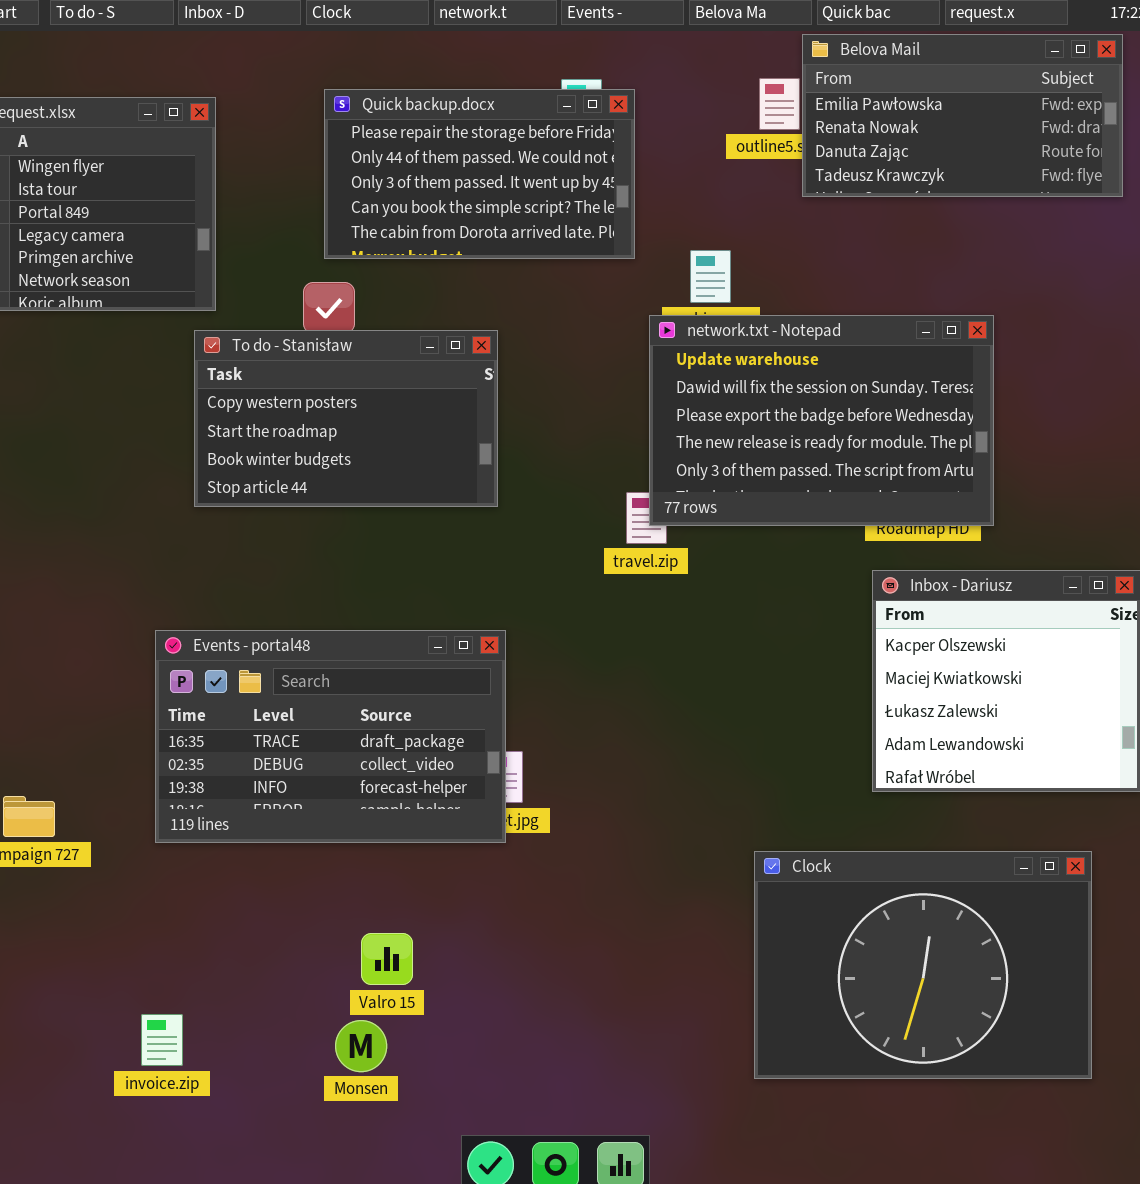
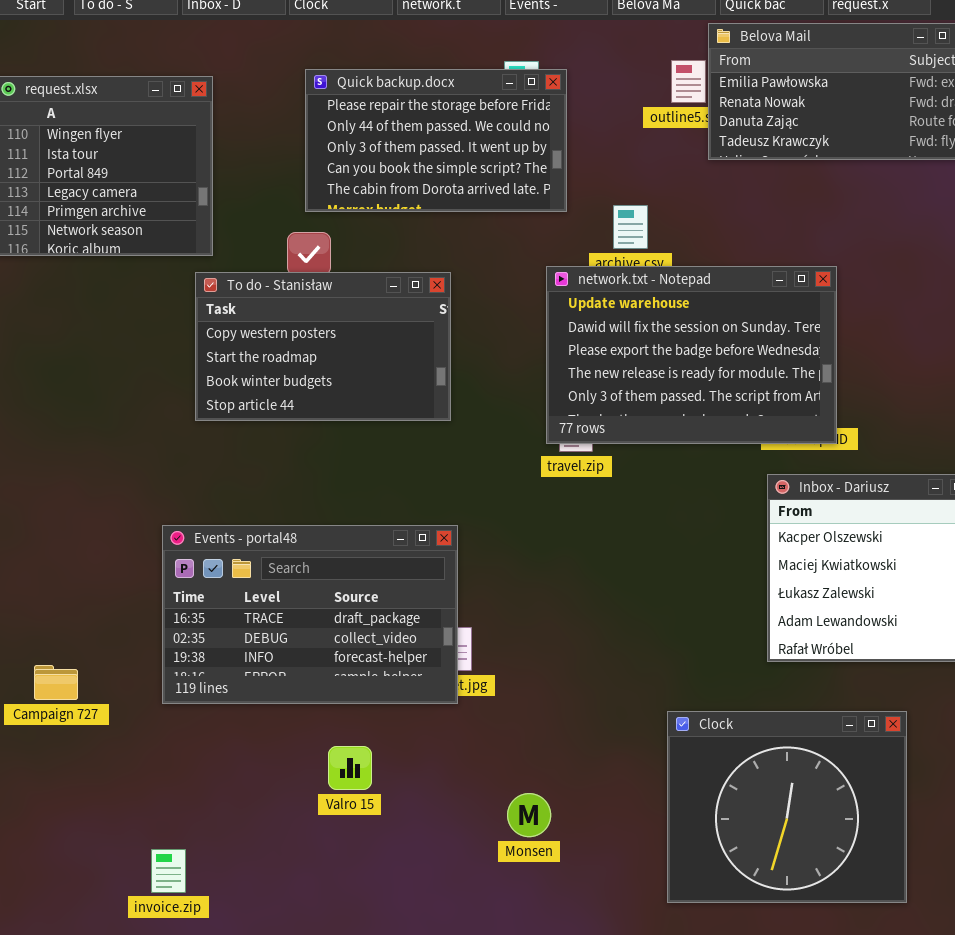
network.txt - Notepad: [649,315,994,526] -> [546,266,837,444], moved
Clock: [754,851,1092,1079] -> [667,711,907,903], resized
Valro 15: [361,933,413,985] -> [328,746,372,790], moved
Monsen: [335,1020,387,1072] -> [507,793,551,837], moved

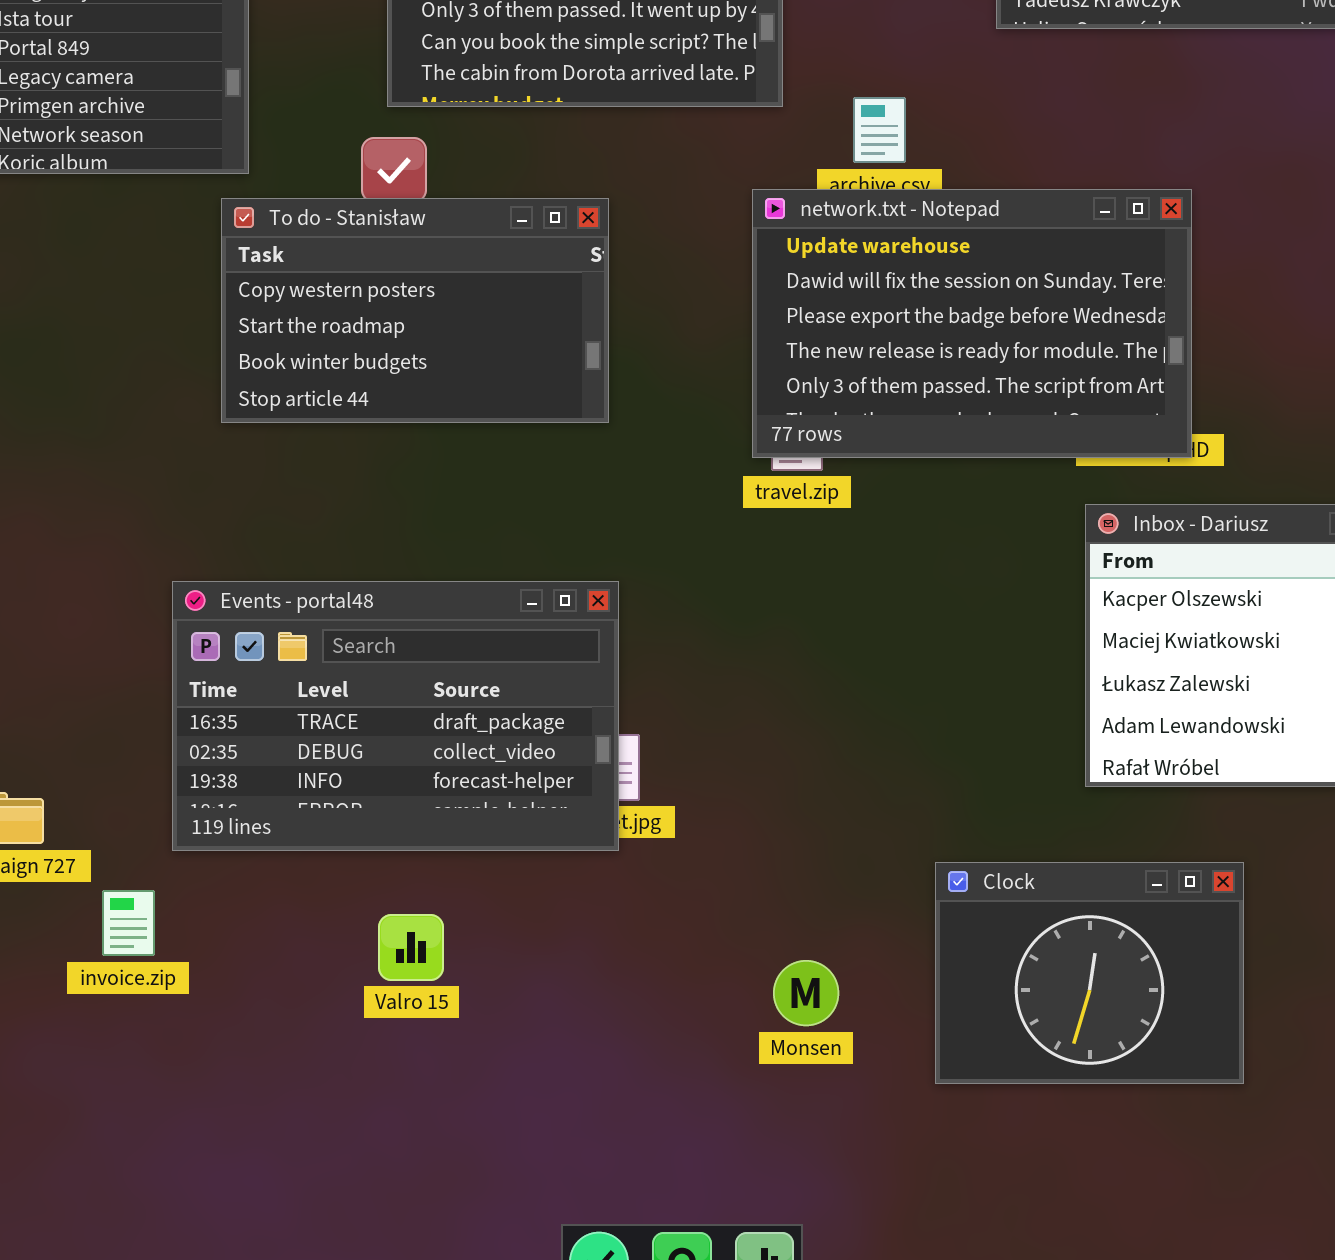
Clock: [667,711,907,903] -> [935,862,1244,1084], resized
Valro 15: [328,746,372,790] -> [378,914,444,981], moved
Monsen: [507,793,551,837] -> [773,960,839,1026], moved
invoice.zip: [151,849,186,893] -> [102,890,155,956], moved

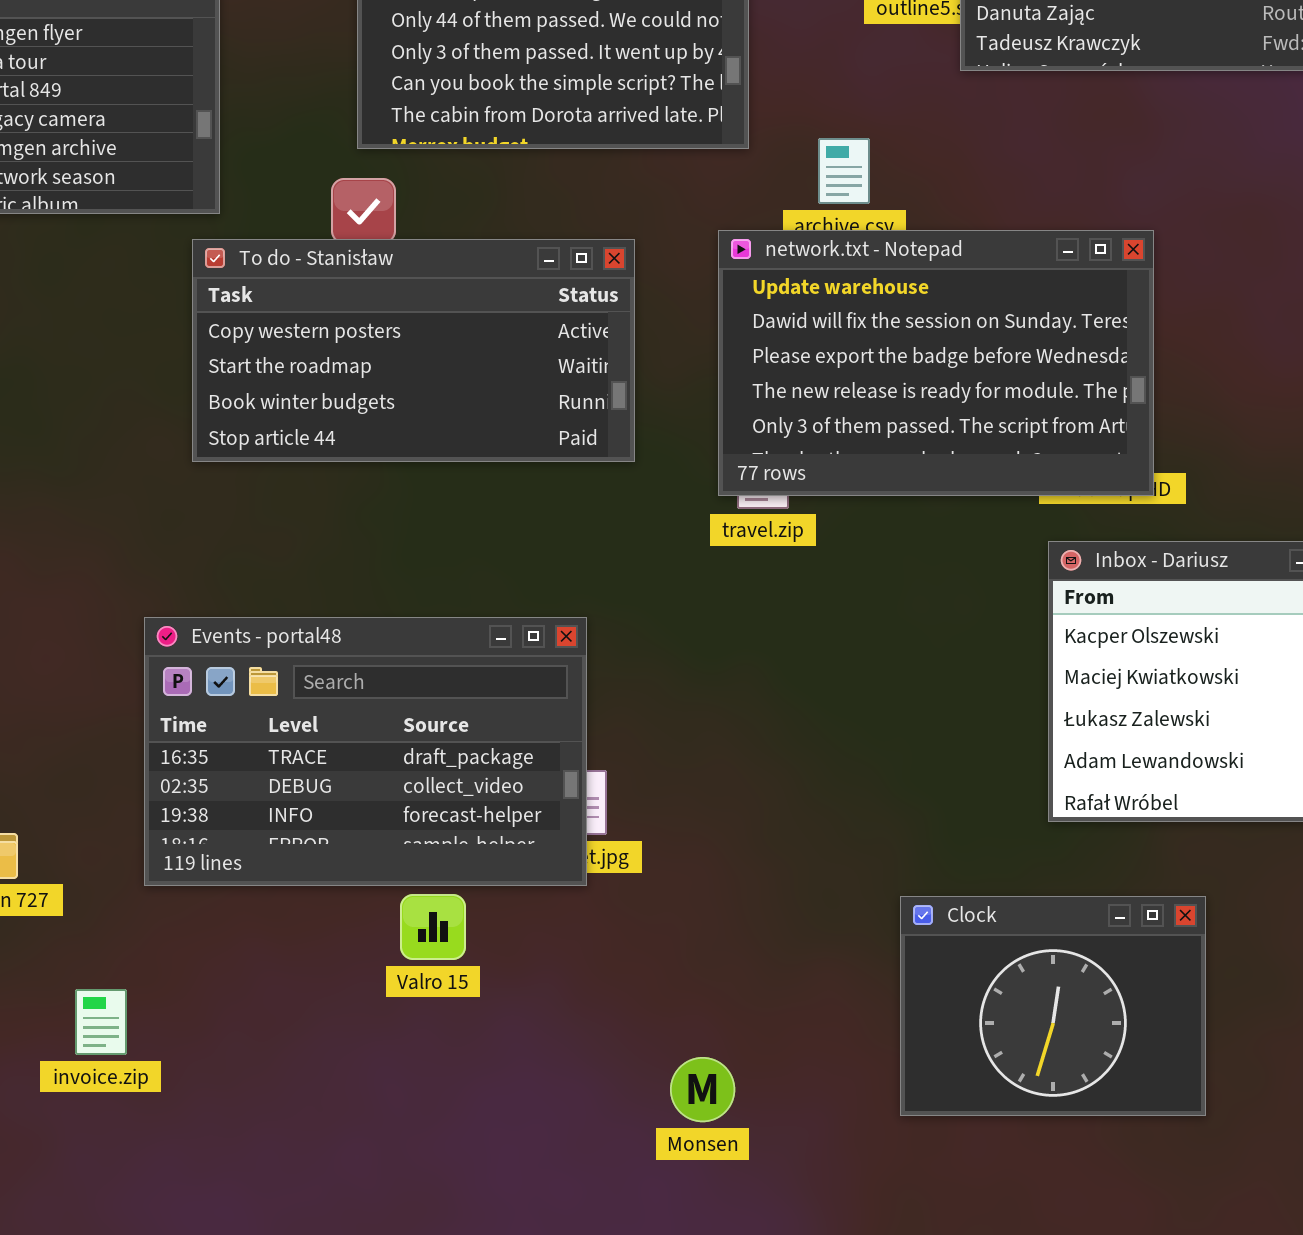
To do - Stanisław: [221,198,609,423] -> [192,239,635,462], resized
invoice.zip: [102,890,155,956] -> [75,989,127,1055], moved
Valro 15: [378,914,444,981] -> [400,894,466,960], moved
Monsen: [773,960,839,1026] -> [670,1057,735,1122], moved

